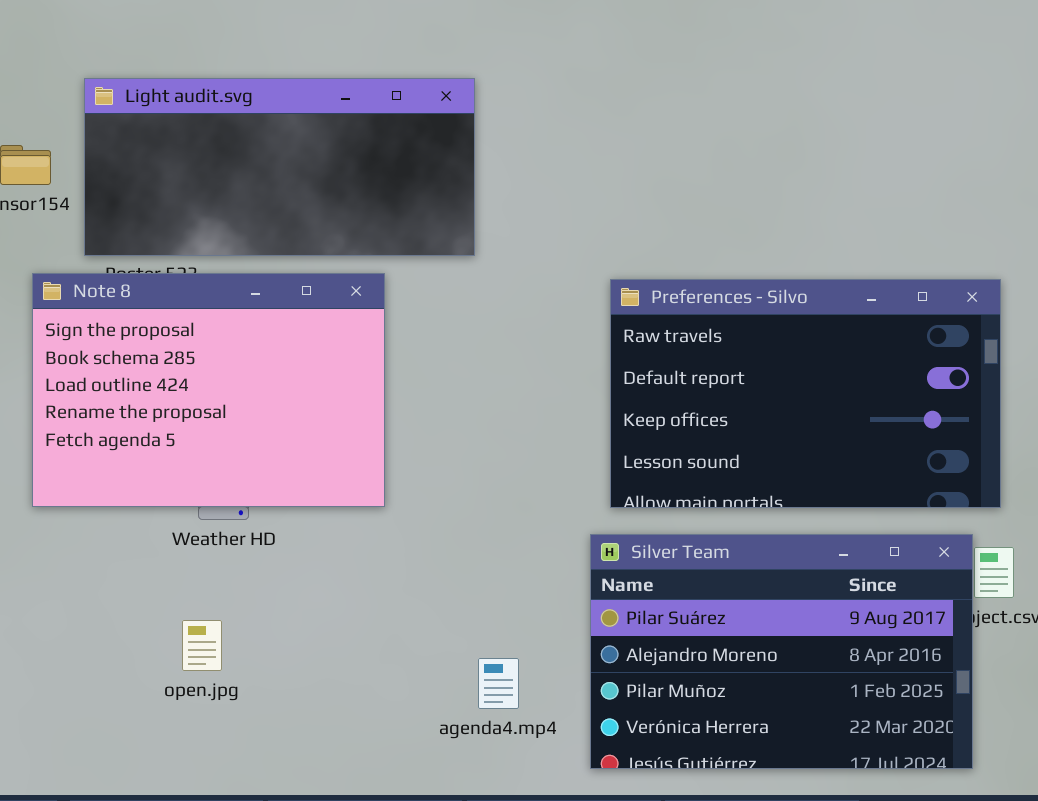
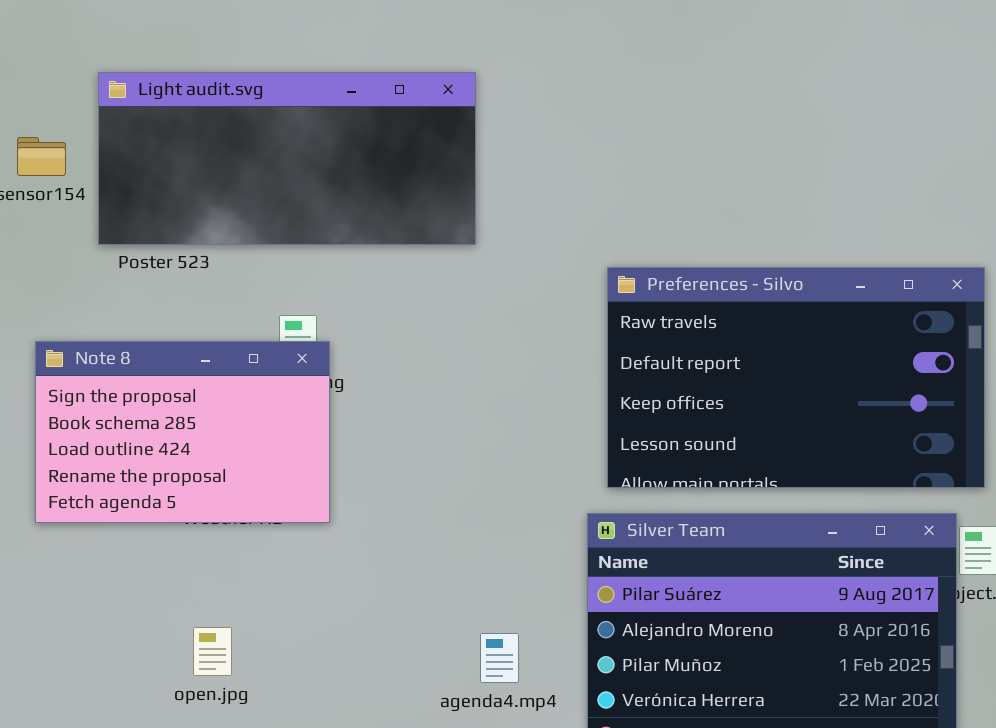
Note 8: [32,273,385,507] -> [35,341,330,523], moved, resized
open.jpg: [182,620,222,671] -> [193,627,232,676], moved

